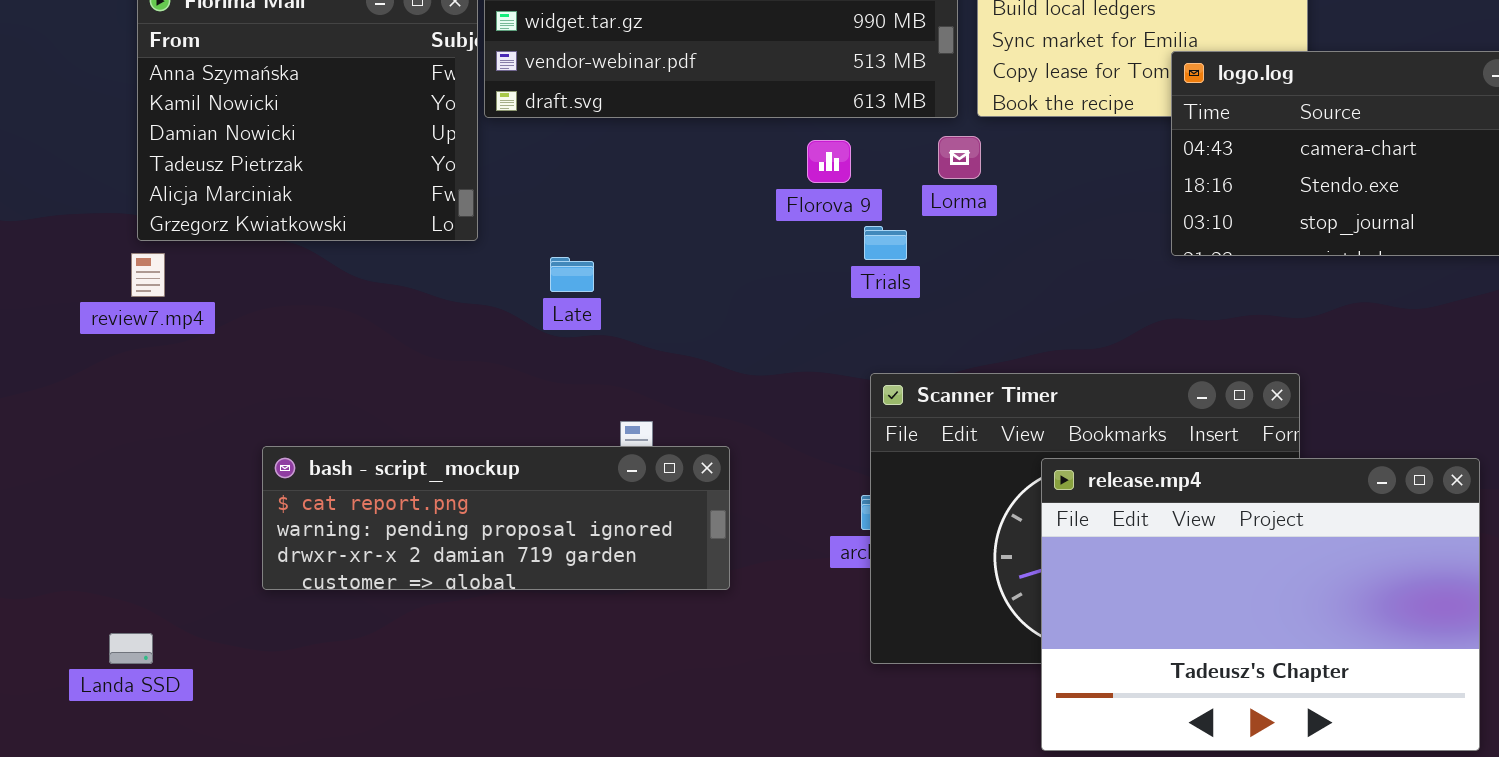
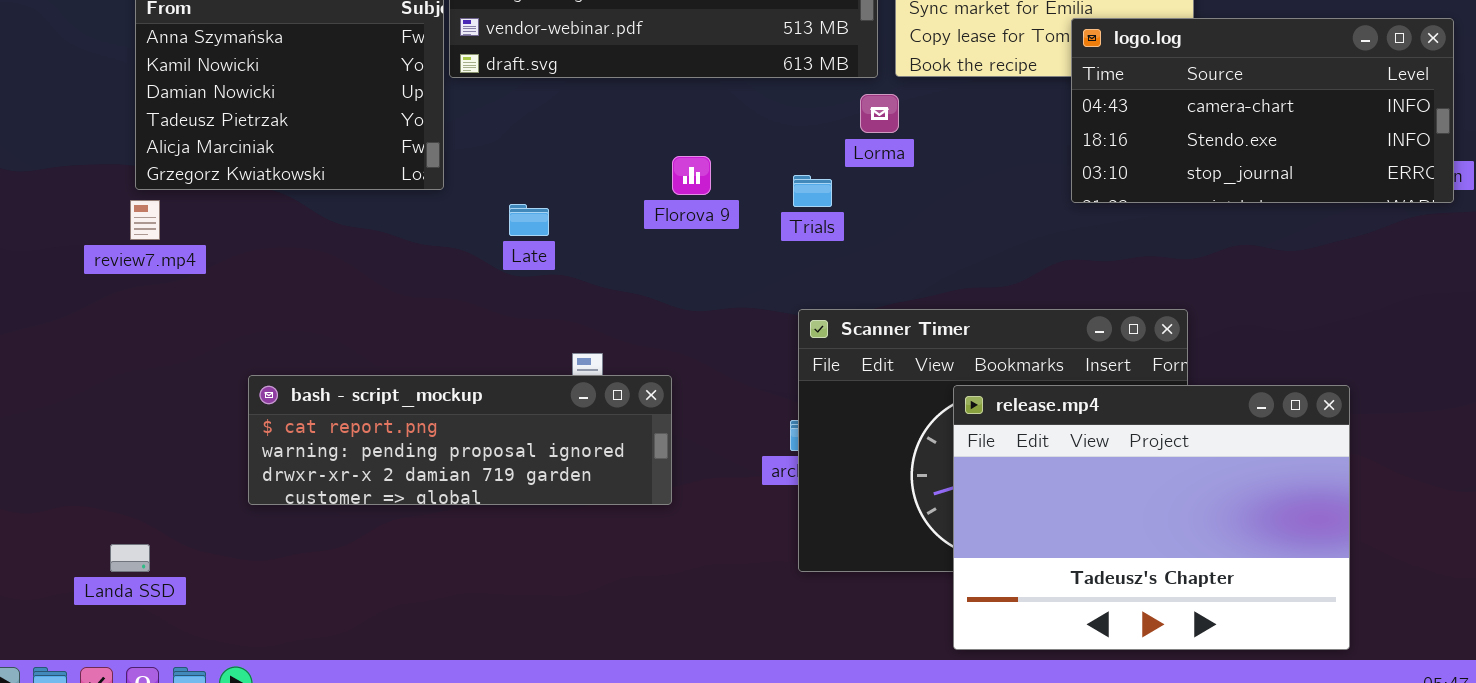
Florova 9: [807,140,851,183] -> [672,156,711,195], moved

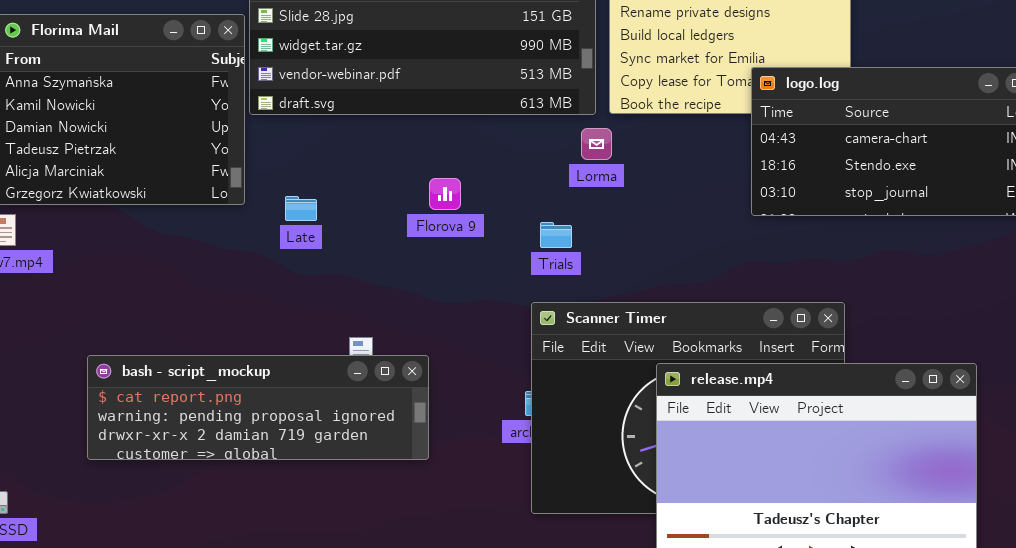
Trials: [793,175,832,207] -> [540,222,572,248], moved
Late: [509,204,549,236] -> [285,196,317,221], moved

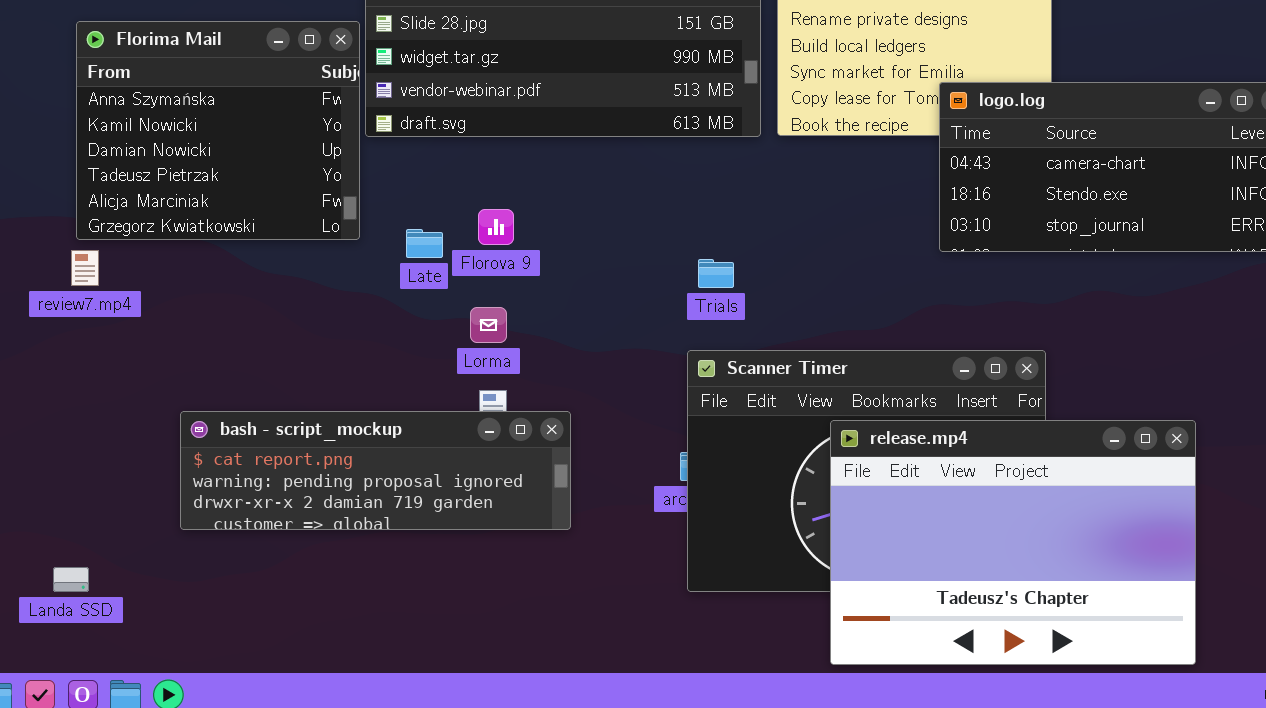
Lorma: [581,128,612,160] -> [470,307,507,343], moved
Florova 9: [429,178,461,210] -> [478,209,514,245], moved

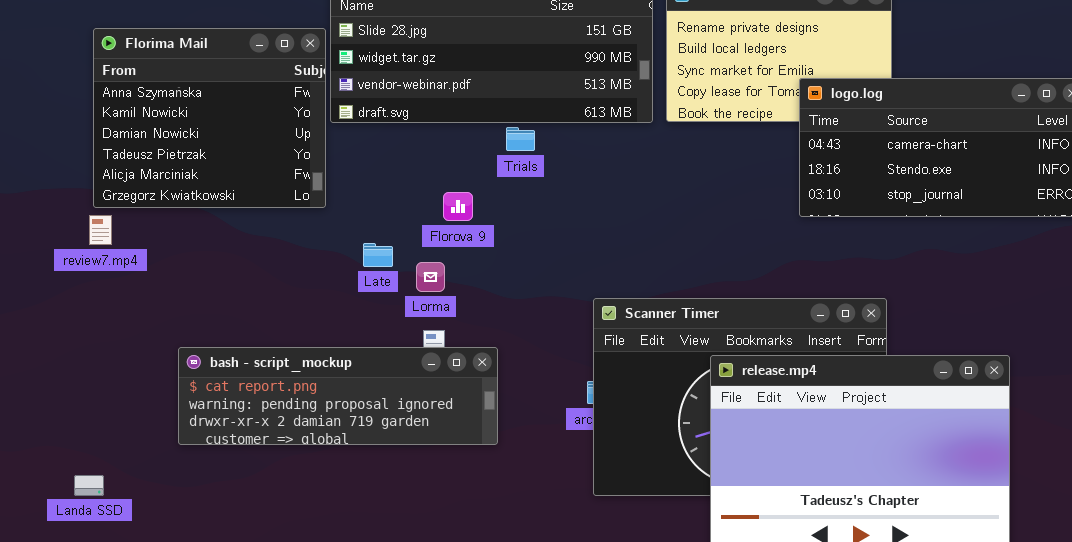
Florova 9: [478,209,514,245] -> [443,192,473,221], moved
Late: [406,229,443,258] -> [363,243,393,267], moved
Trials: [698,259,734,288] -> [506,127,535,151], moved

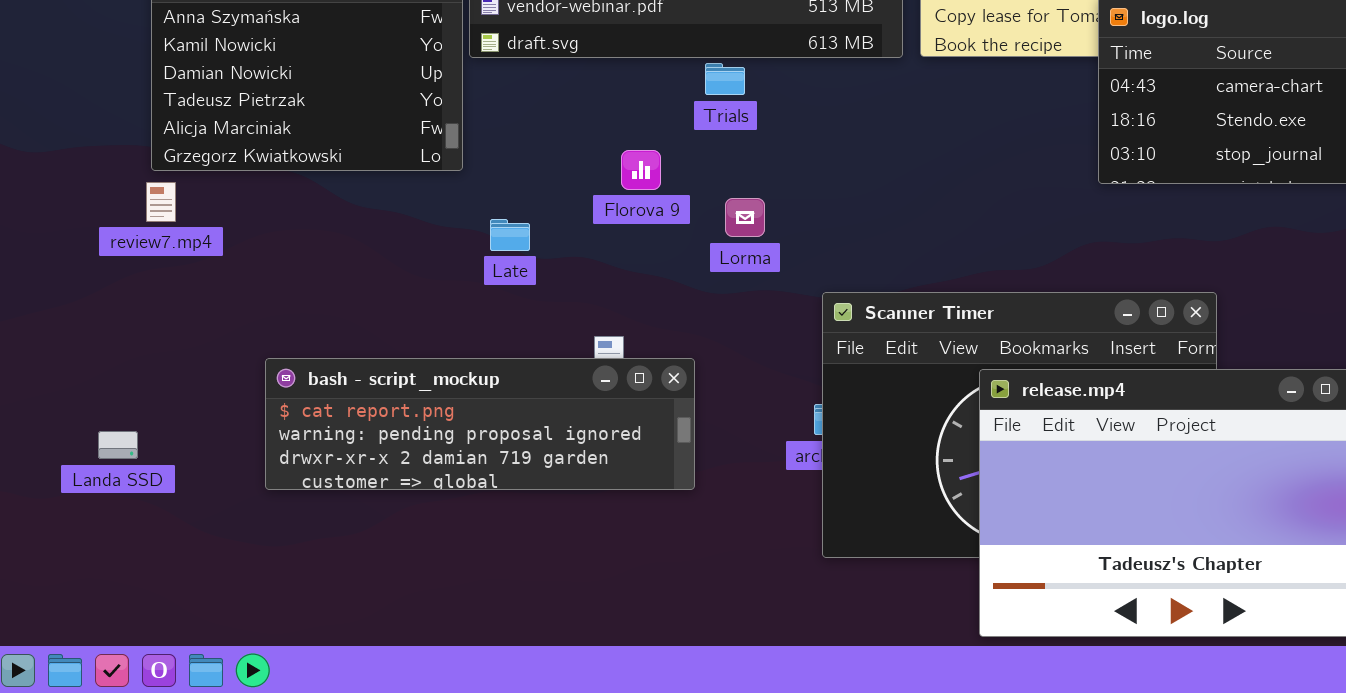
Late: [363,243,393,267] -> [490,219,530,251], moved
Lorma: [416,262,445,292] -> [725,198,765,237], moved
Landa SSD: [74,475,104,496] -> [98,431,138,459], moved

